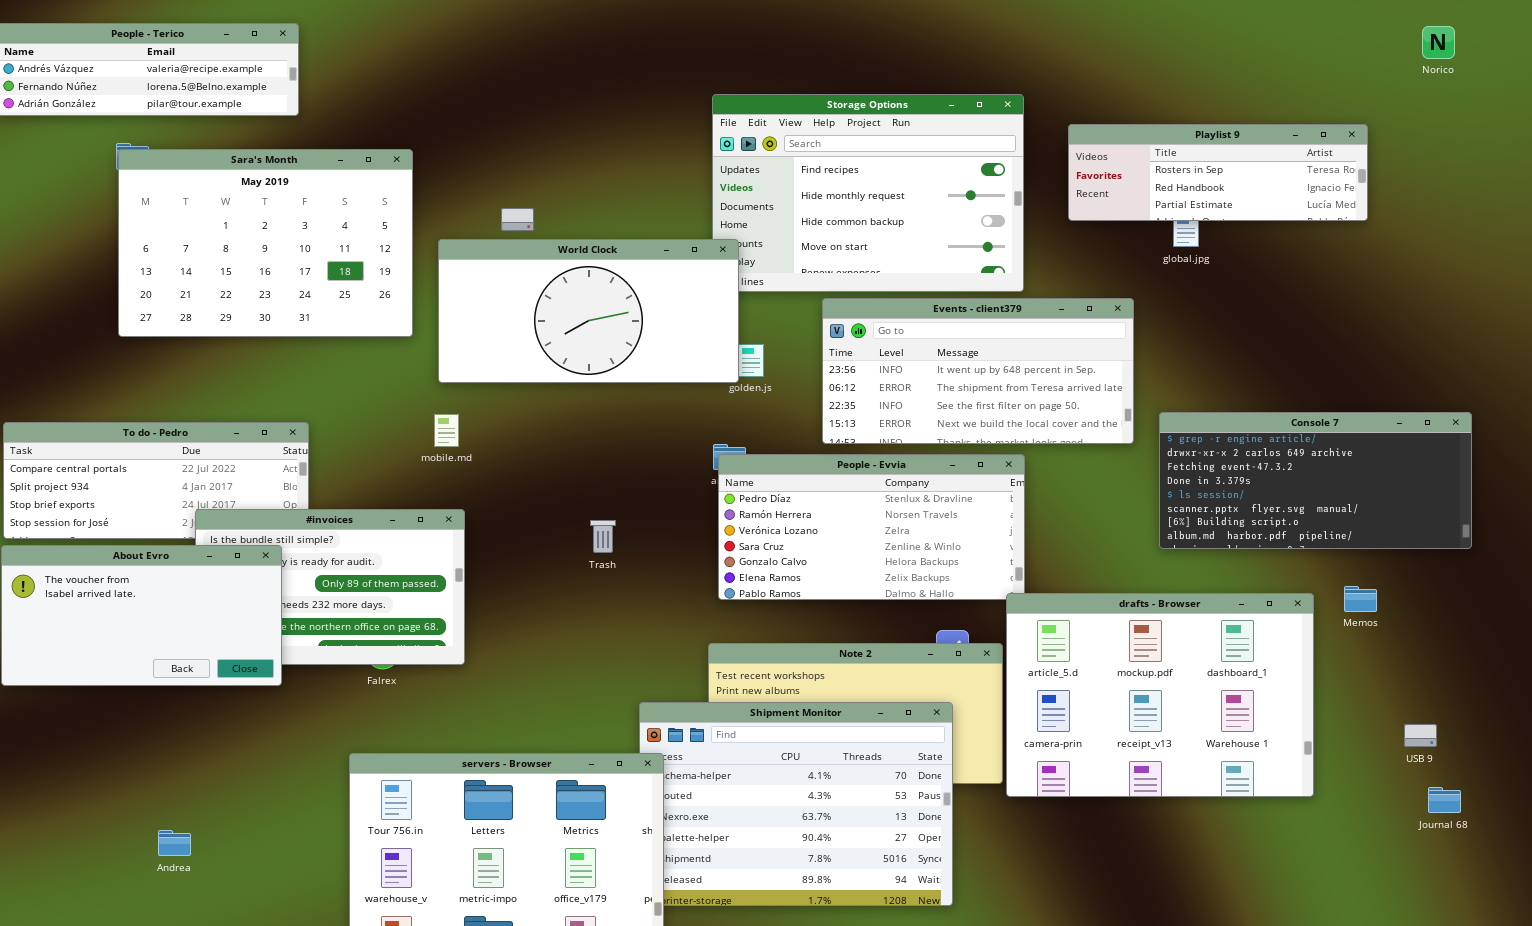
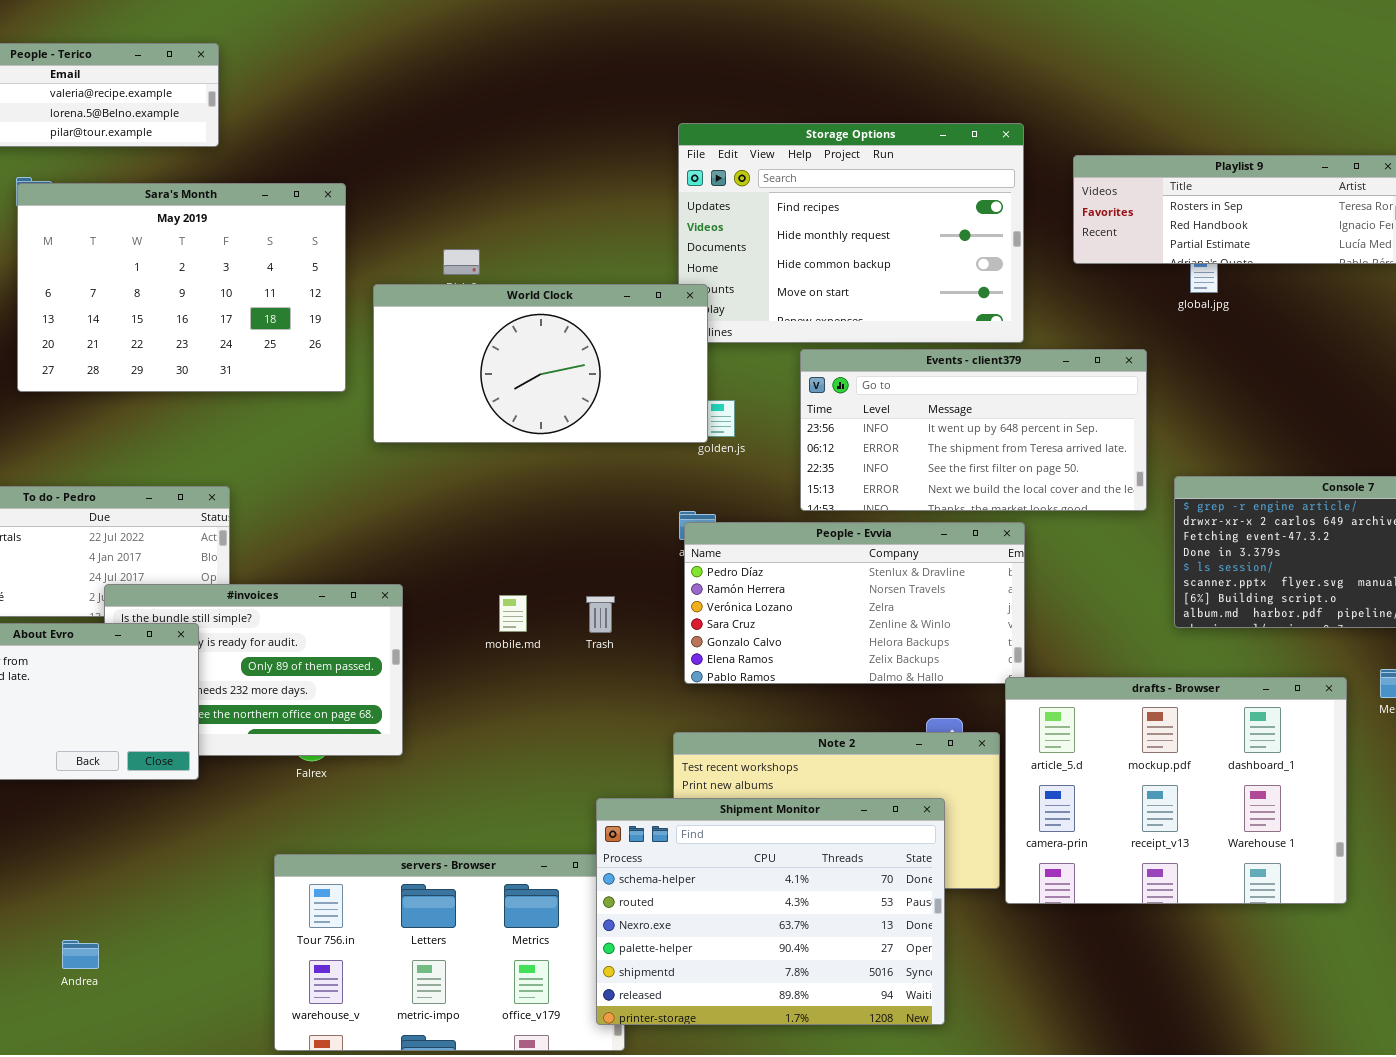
mobile.md: [434,414,459,447] -> [499,595,527,632], moved
Trash: [590,520,616,553] -> [586,596,615,633], moved
Shipment Monitor: [639,702,953,906] -> [596,798,945,1025], raised

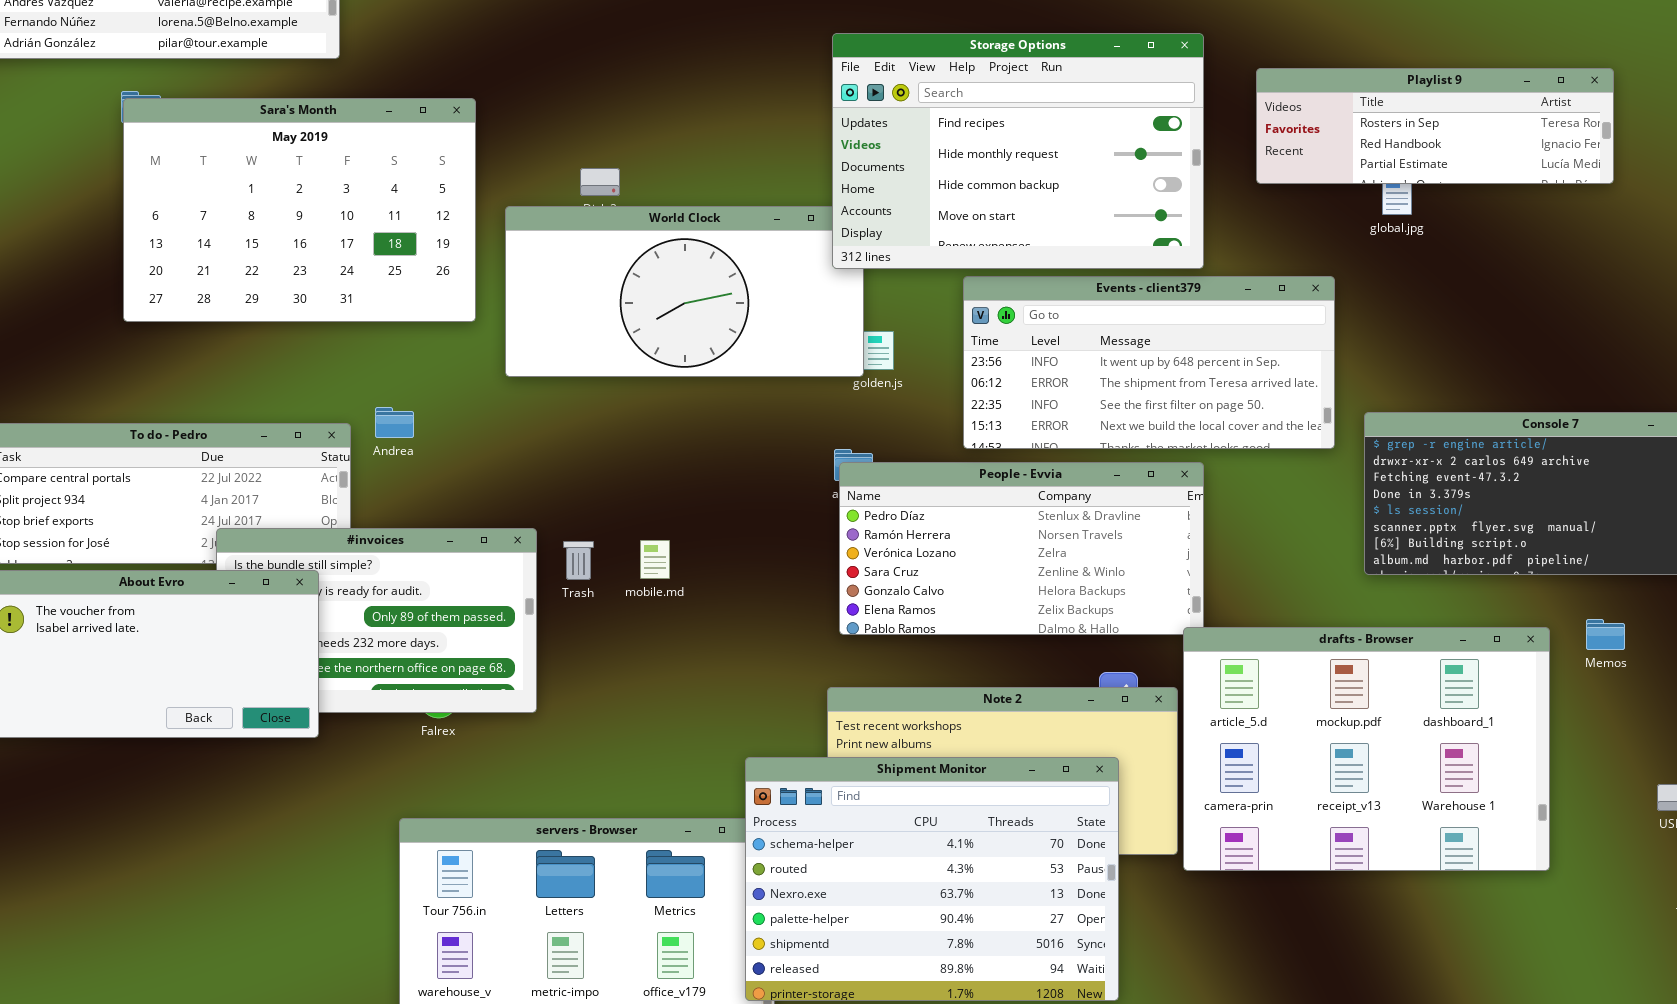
Storage Options: [678,123,1024,343] -> [832,33,1204,269], raised
Trash: [586,596,615,633] -> [563,541,594,580], moved
Andrea: [62,940,99,969] -> [375,407,414,438], moved

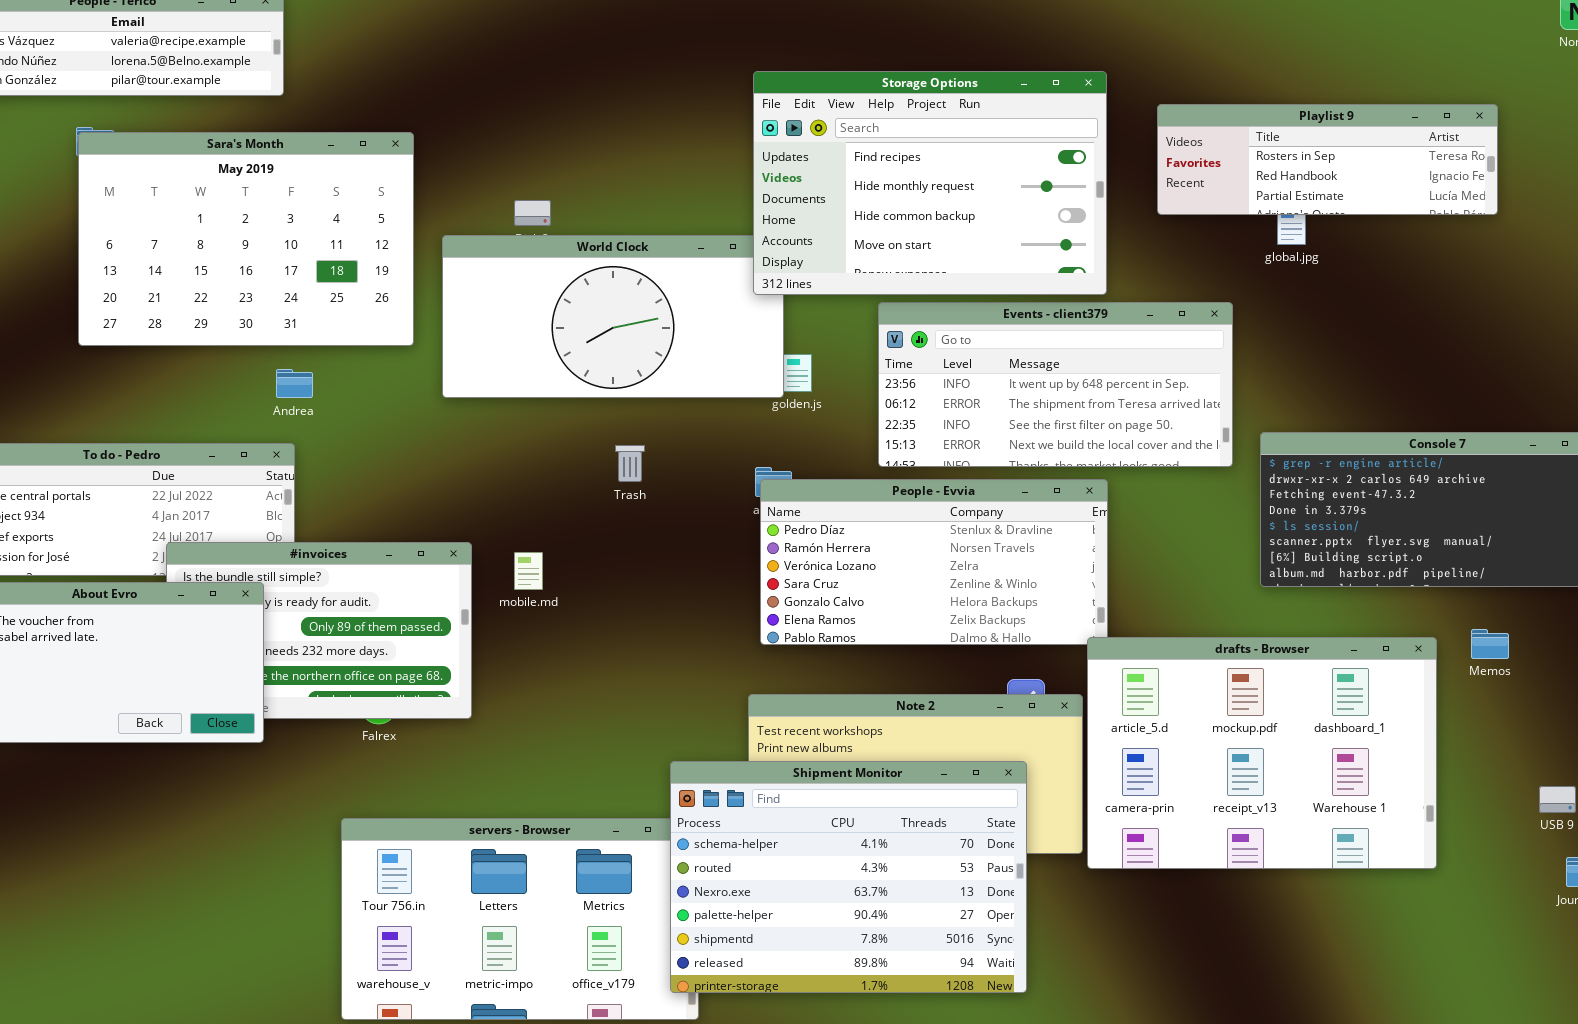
Andrea: [375,407,414,438] -> [276,369,313,398], moved
mobile.md: [640,540,670,579] -> [514,552,543,590], moved
Trash: [563,541,594,580] -> [615,445,645,482], moved

